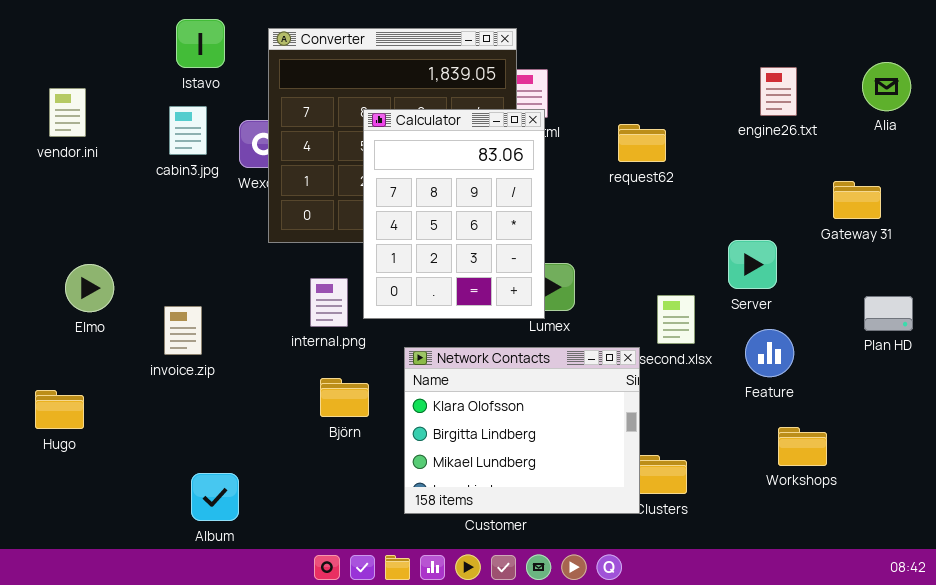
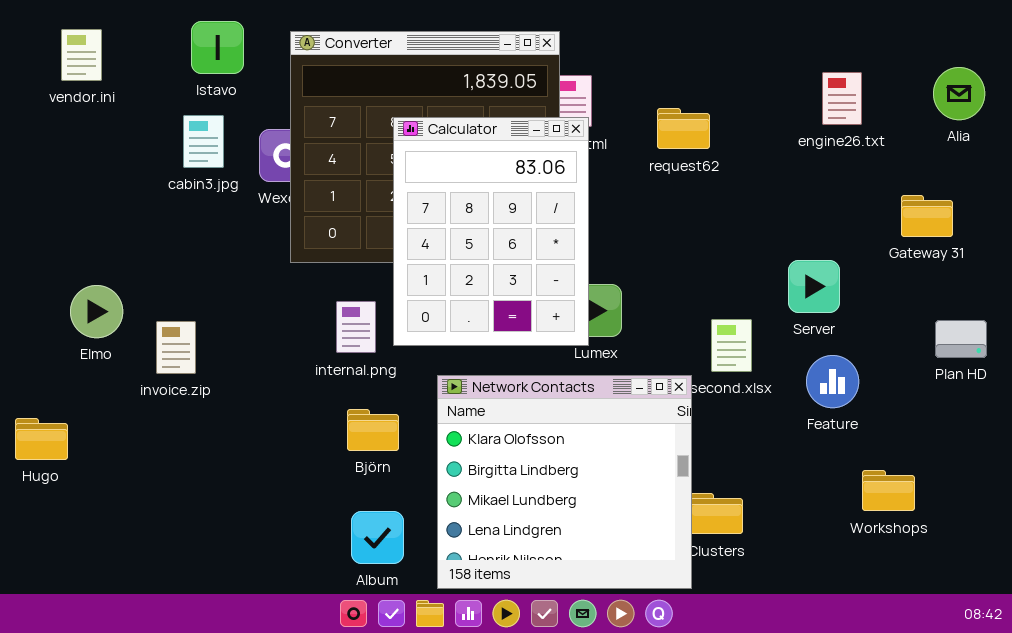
vendor.ini: [49,88,86,137] -> [61,29,102,81], moved
request62: [618,124,666,162] -> [657,108,710,149], moved
invoice.zip: [164,306,202,355] -> [156,321,196,374], moved
Network Contacts: [404,347,640,514] -> [437,375,692,589], resized
Hugo: [35,390,84,429] -> [15,418,68,460], moved
Workshops: [778,427,827,466] -> [862,470,915,511], moved
Album: [191,473,239,521] -> [351,511,404,564], moved

